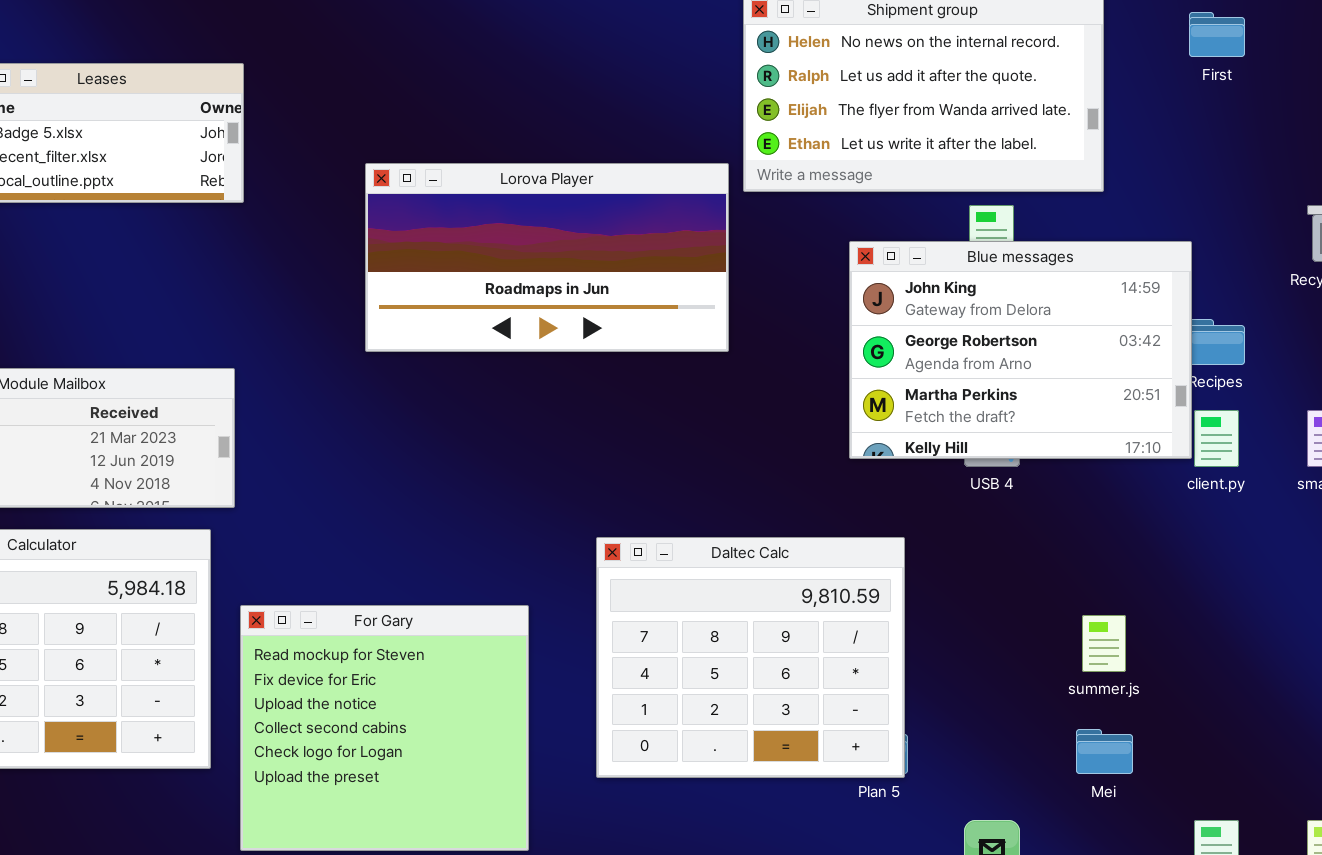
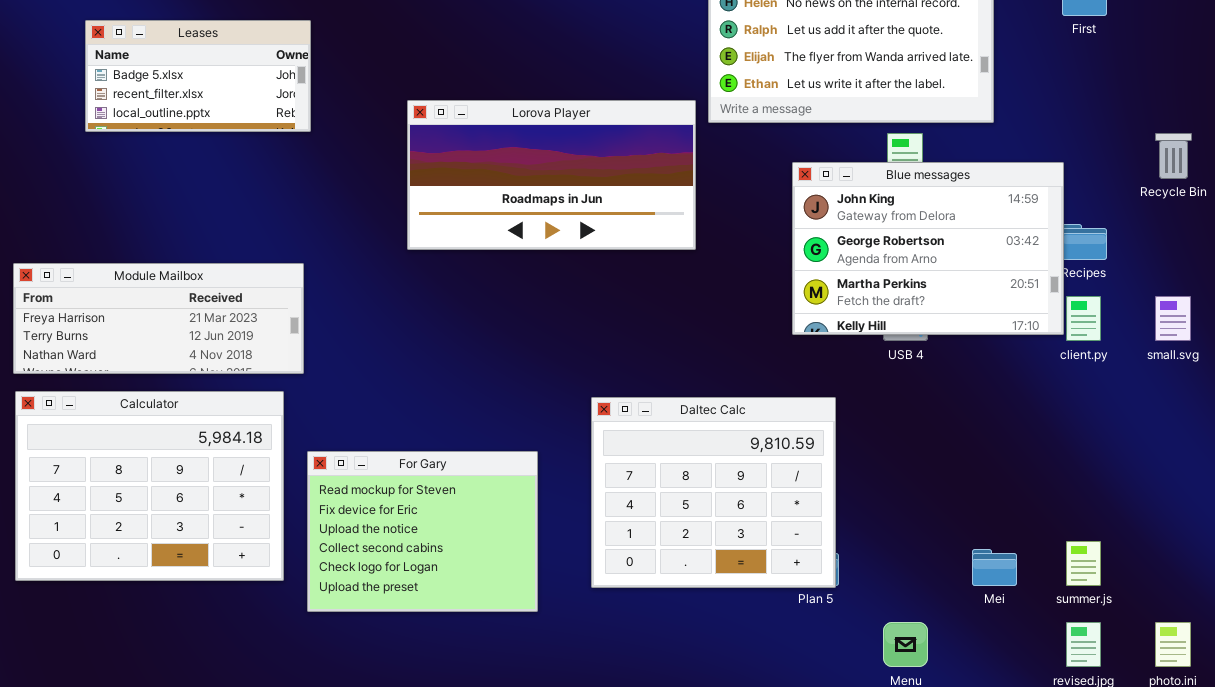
For Gary: [240,605,529,851] -> [307,451,538,612], resized
summer.js: [1082,615,1126,672] -> [1066,541,1101,586], moved

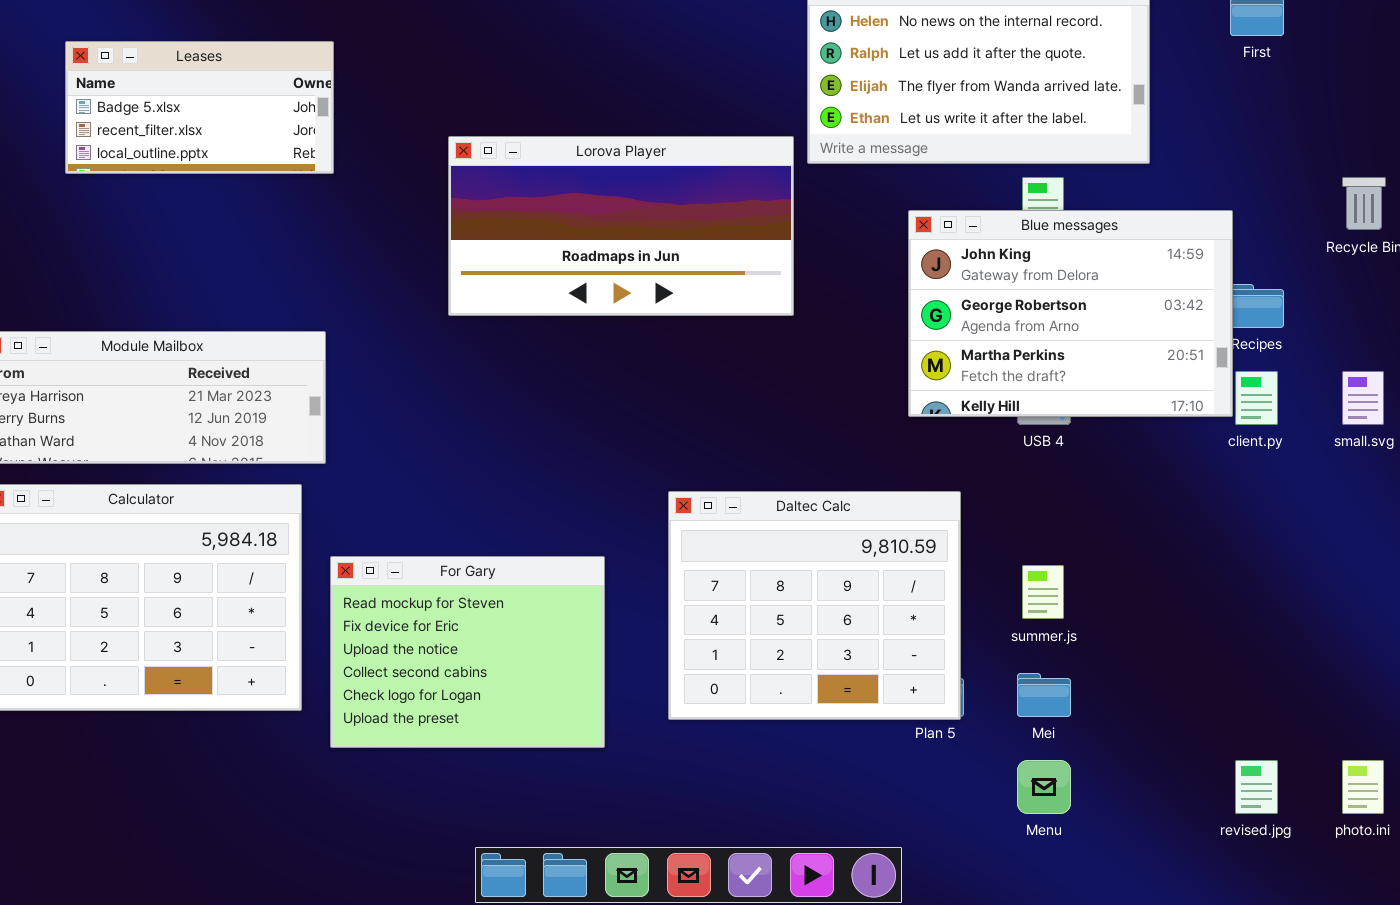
summer.js: [1066,541,1101,586] -> [1022,565,1064,619], moved
Mei: [972,549,1017,586] -> [1017,673,1071,717], moved

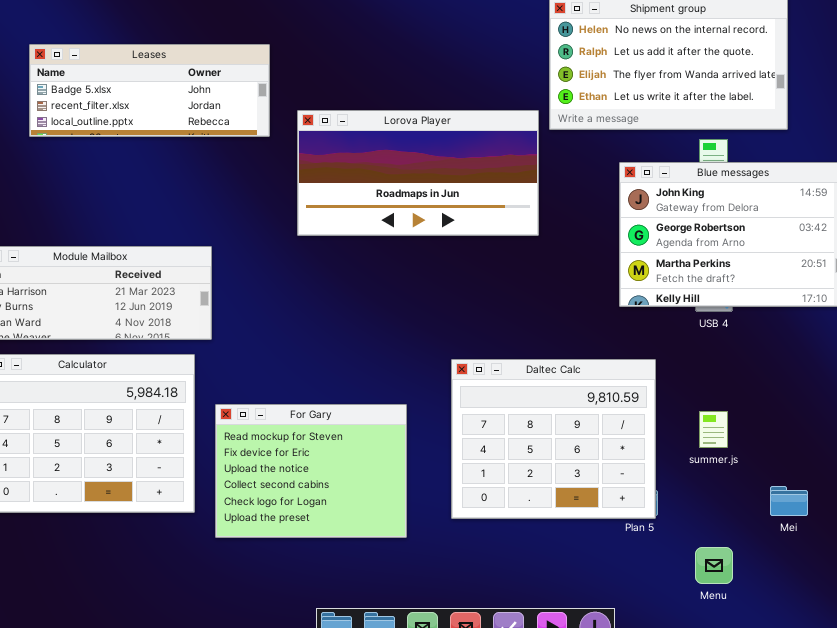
Leases: [65,41,334,174] -> [29,44,270,137], resized
Mei: [1017,673,1071,717] -> [770,486,808,516], moved

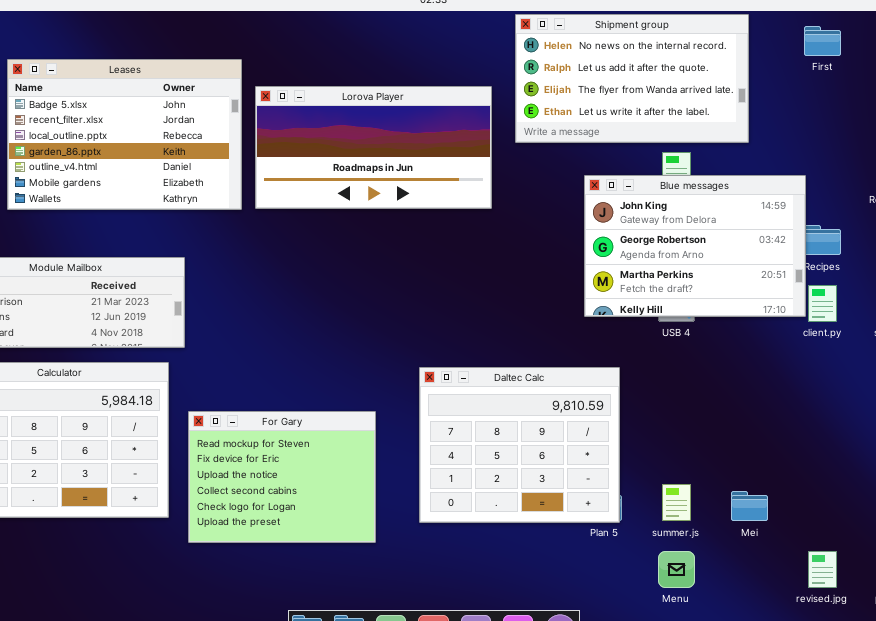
Leases: [29,44,270,137] -> [7,59,242,210], resized
Lorova Player: [297,110,539,236] -> [255,86,492,209], moved
summer.js: [699,411,728,448] -> [662,484,691,521], moved

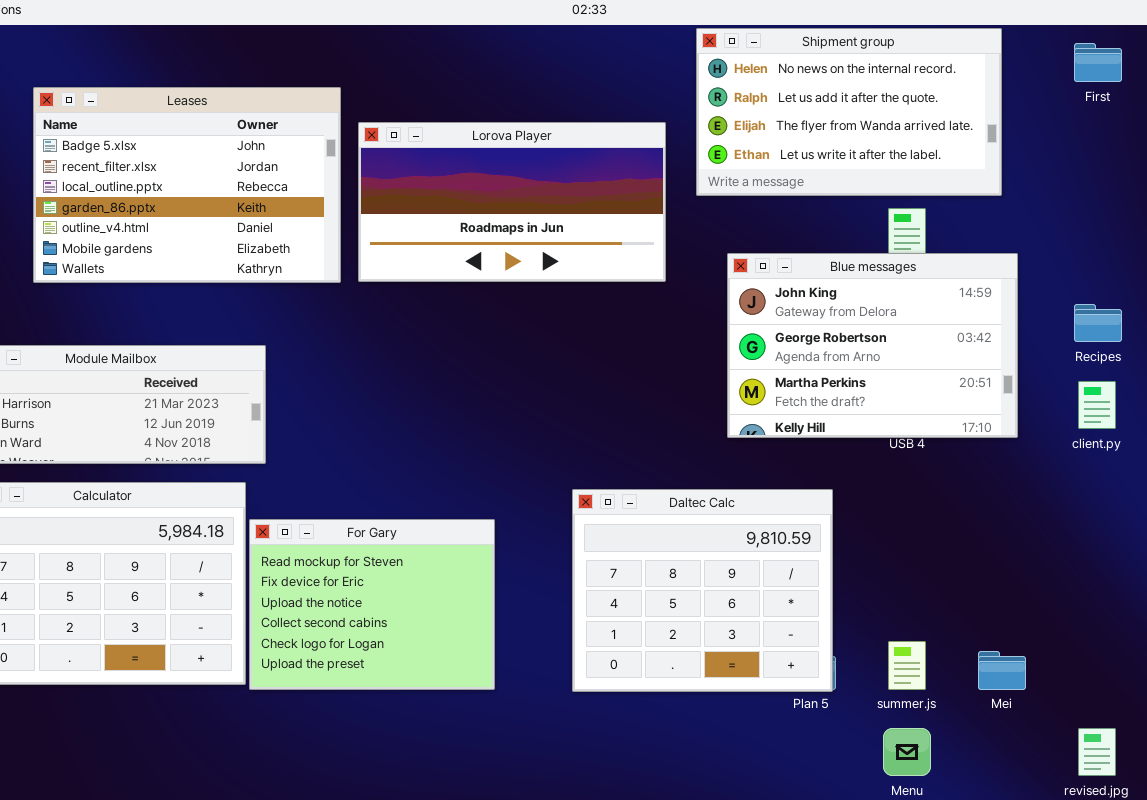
Blue messages: [584,175,806,317] -> [727,253,1018,438], moved
For Gary: [188,411,376,543] -> [249,519,495,690], moved

